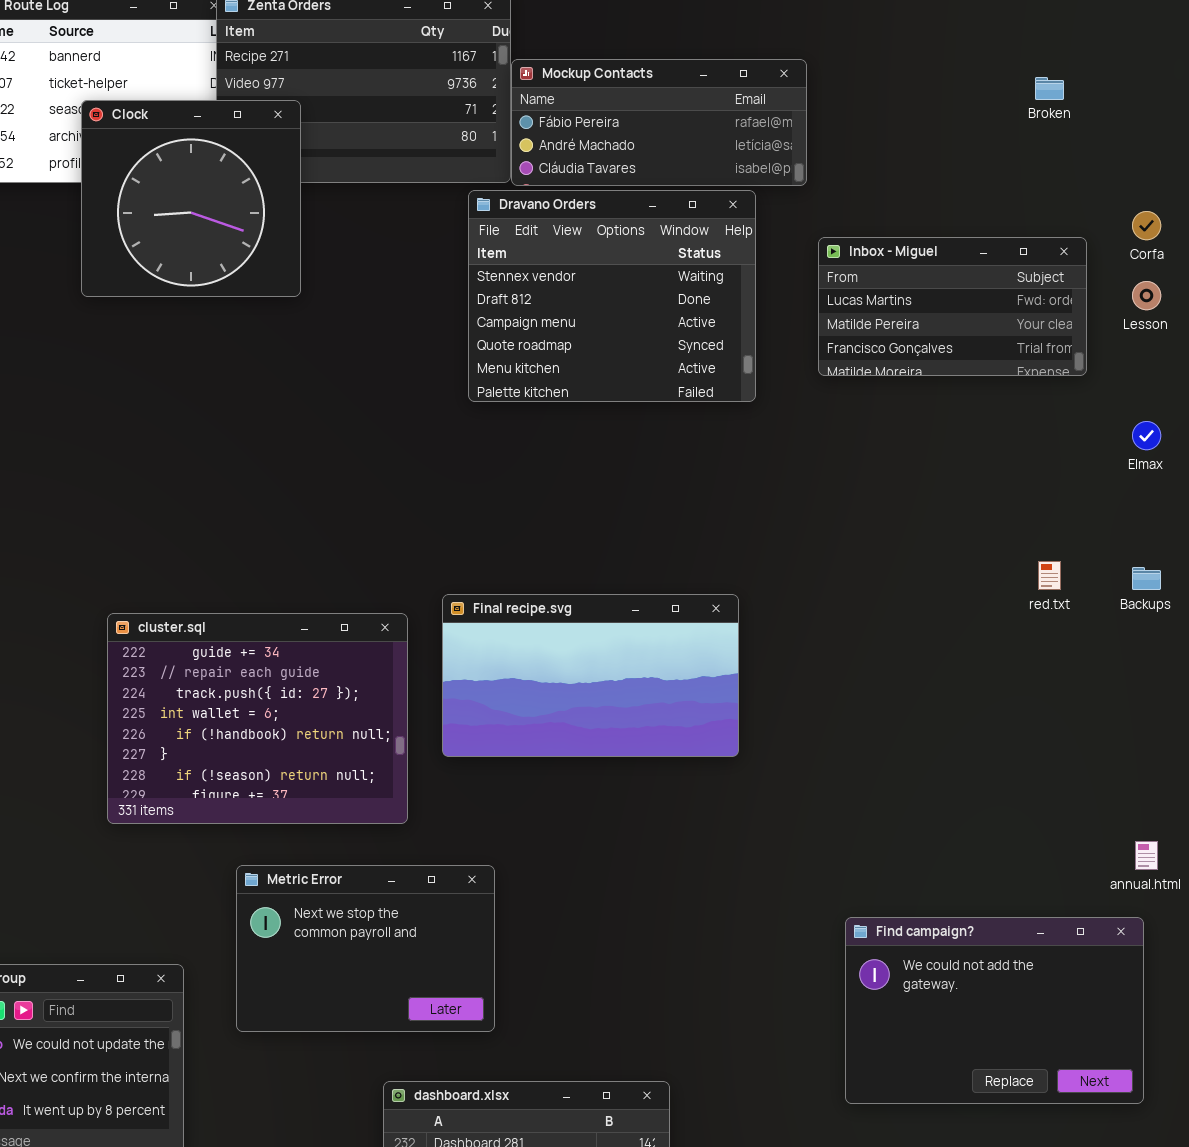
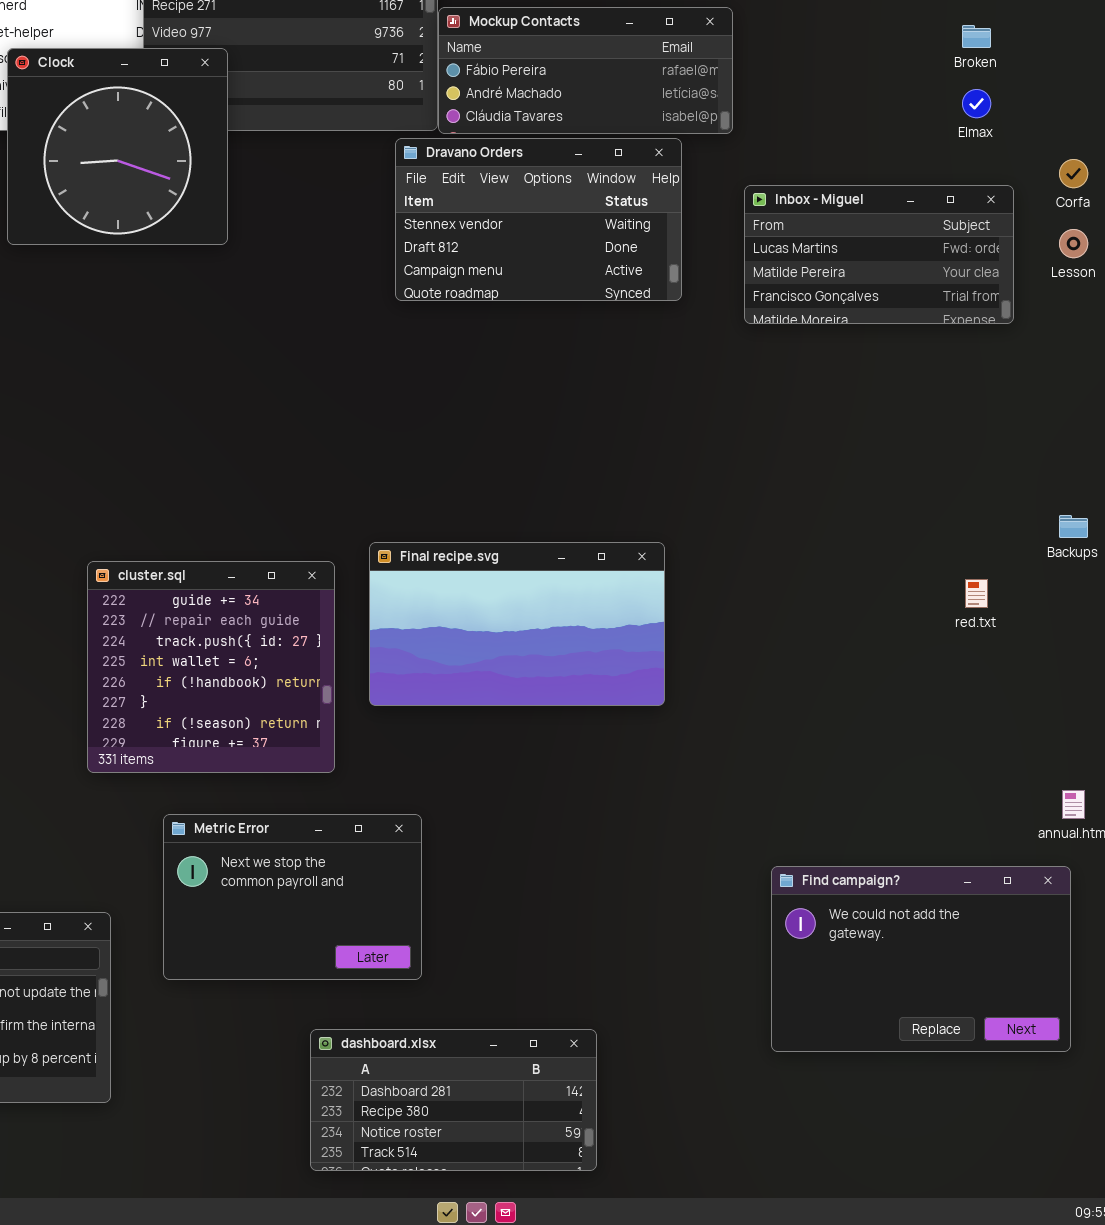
Dravano Orders: [468,190,756,402] -> [395,138,682,301], resized
Elmax: [1132,421,1161,450] -> [962,89,991,118], moved
red.txt: [1038,561,1061,590] -> [965,579,988,608], moved
cluster.sql: [107,613,408,824] -> [87,561,335,773], resized

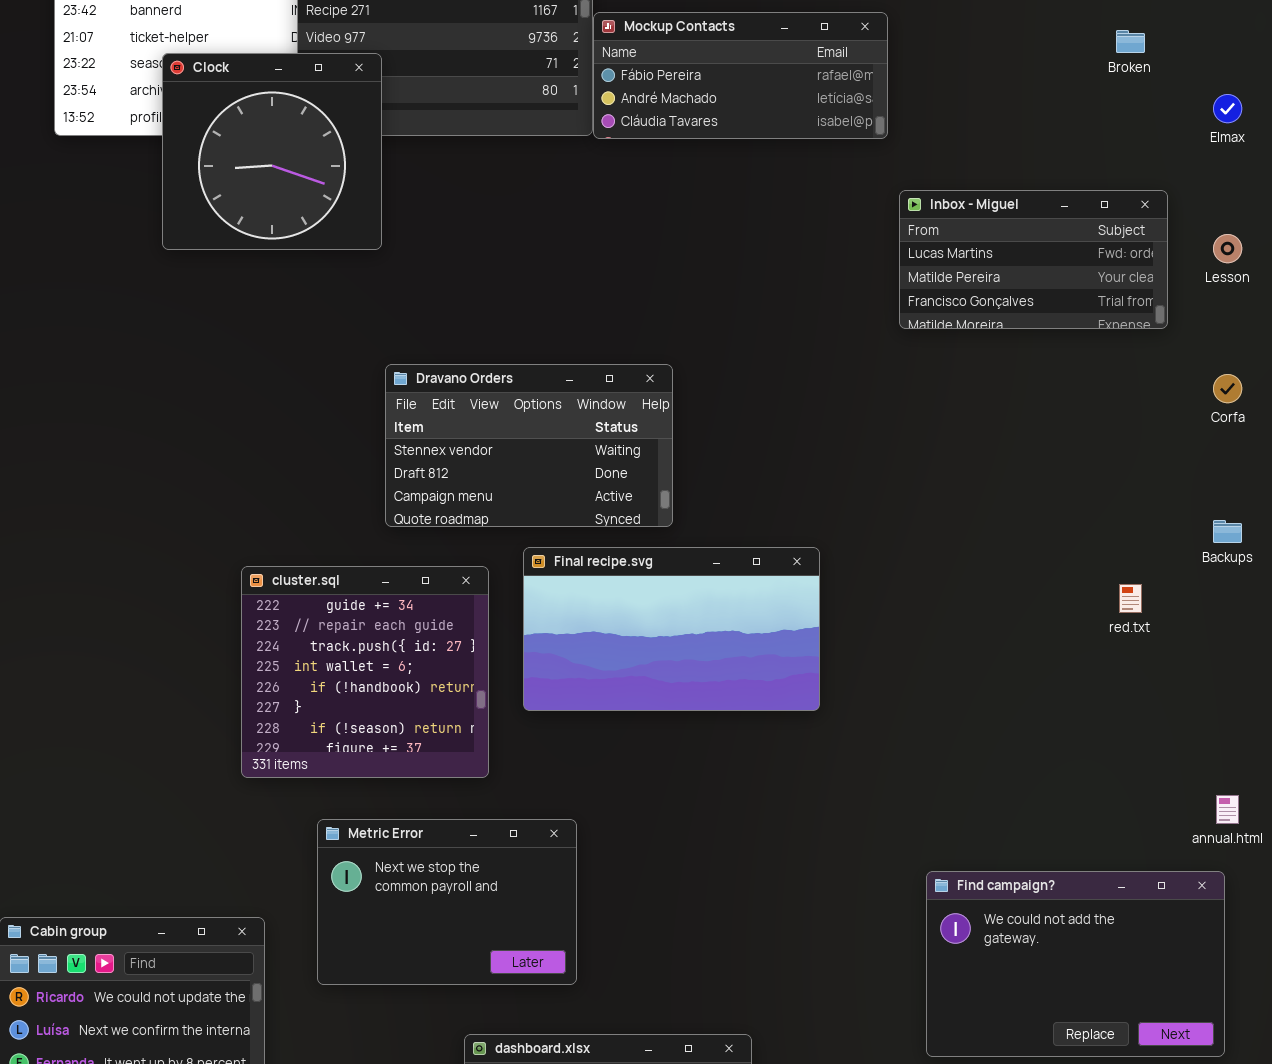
Elmax: [962,89,991,118] -> [1213,94,1242,123], moved
Dravano Orders: [395,138,682,301] -> [385,364,673,527], moved
Corfa: [1059,159,1088,188] -> [1213,374,1242,403], moved

